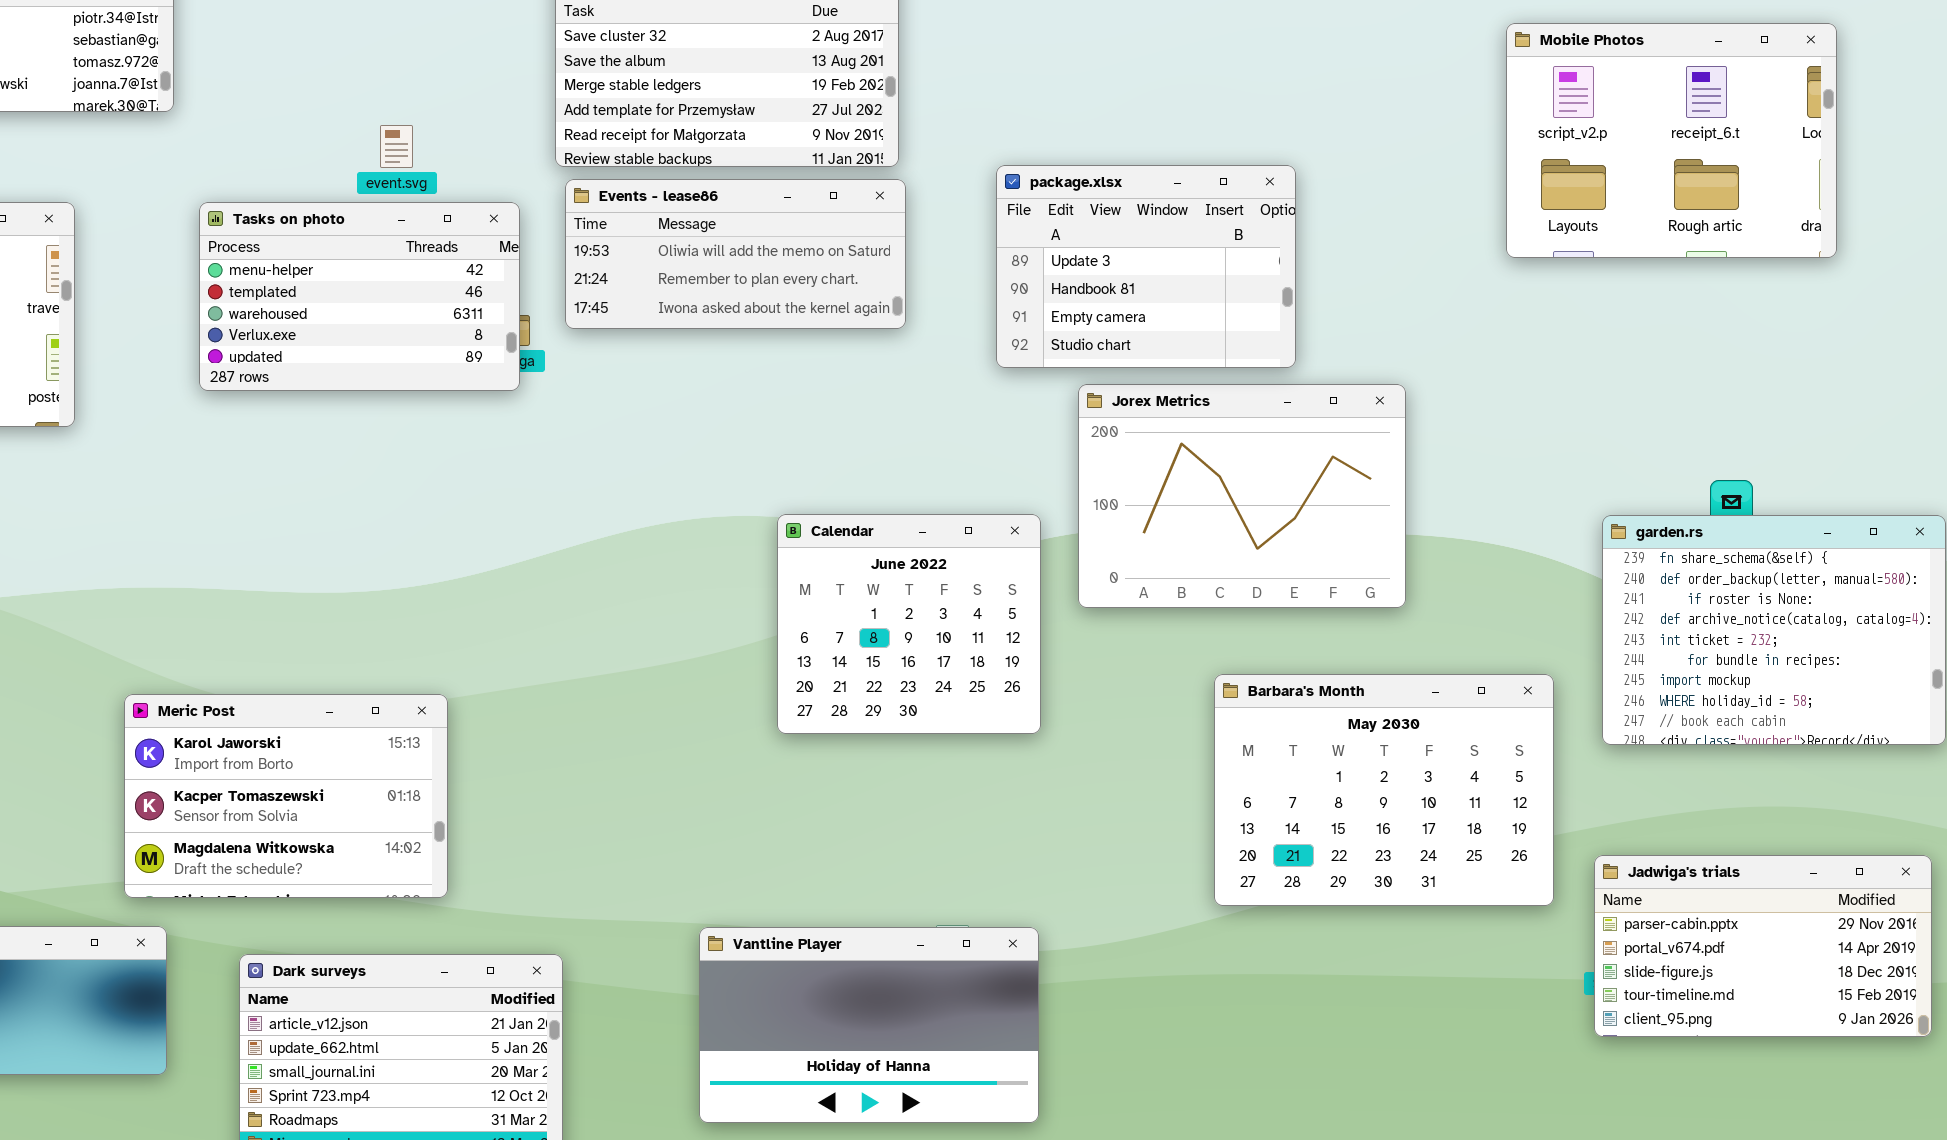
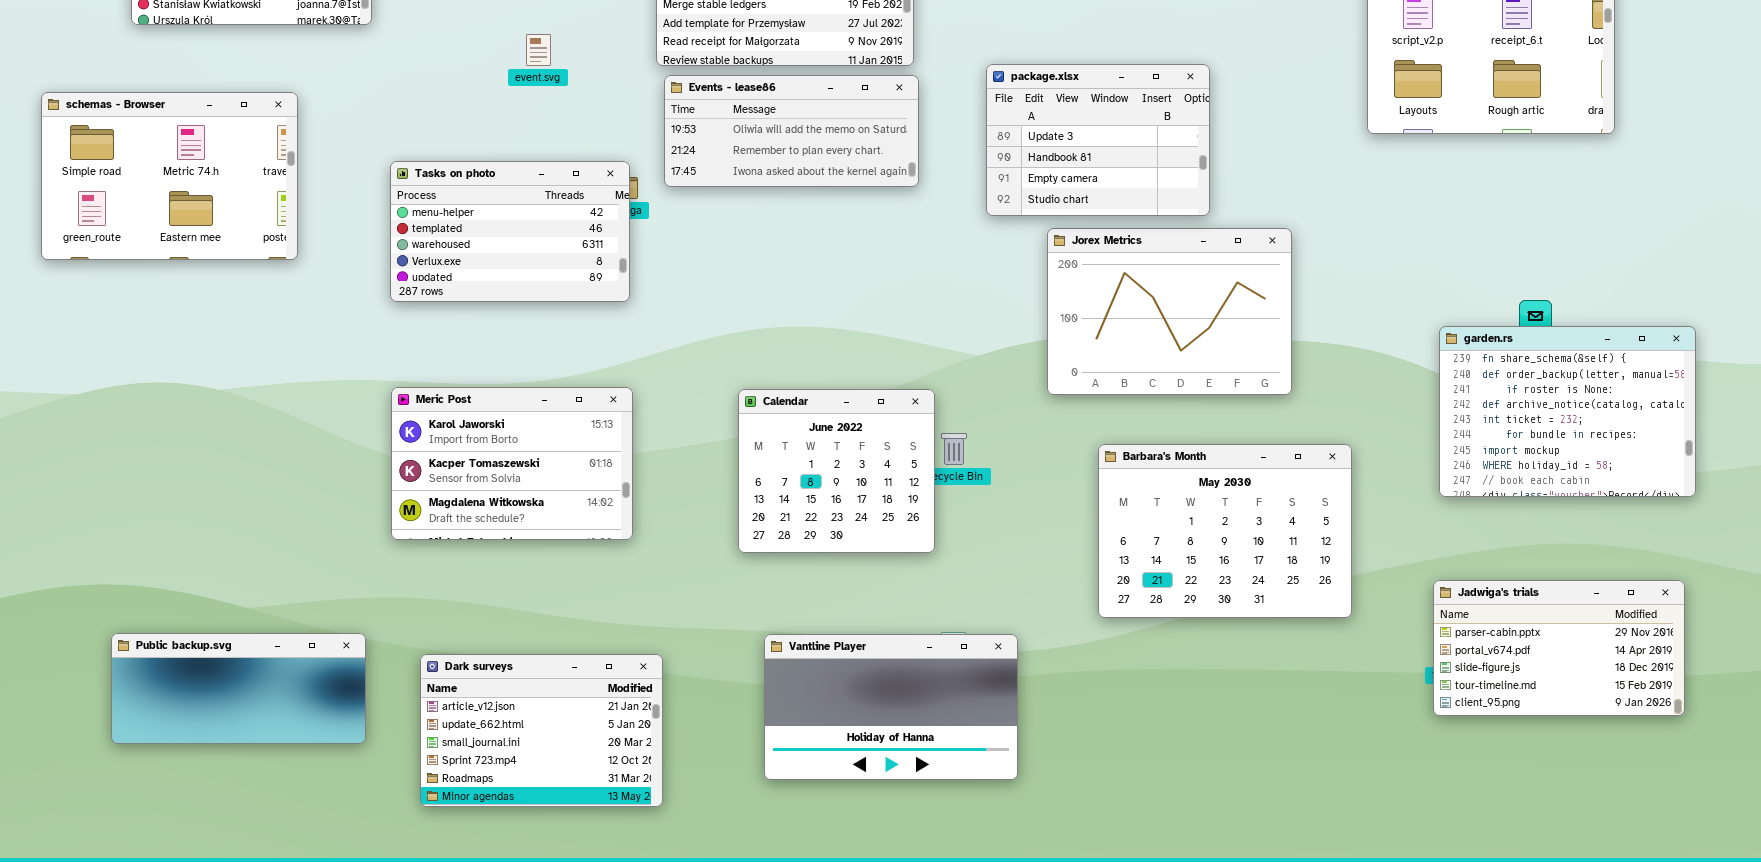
Tasks on photo: [199,202,520,391] -> [390,161,630,302], moved
Calendar: [777,514,1041,734] -> [738,389,935,553], moved
Barbara's Month: [1214,674,1554,906] -> [1098,444,1352,618], moved
Meric Post: [124,694,448,898] -> [391,387,633,540], moved

